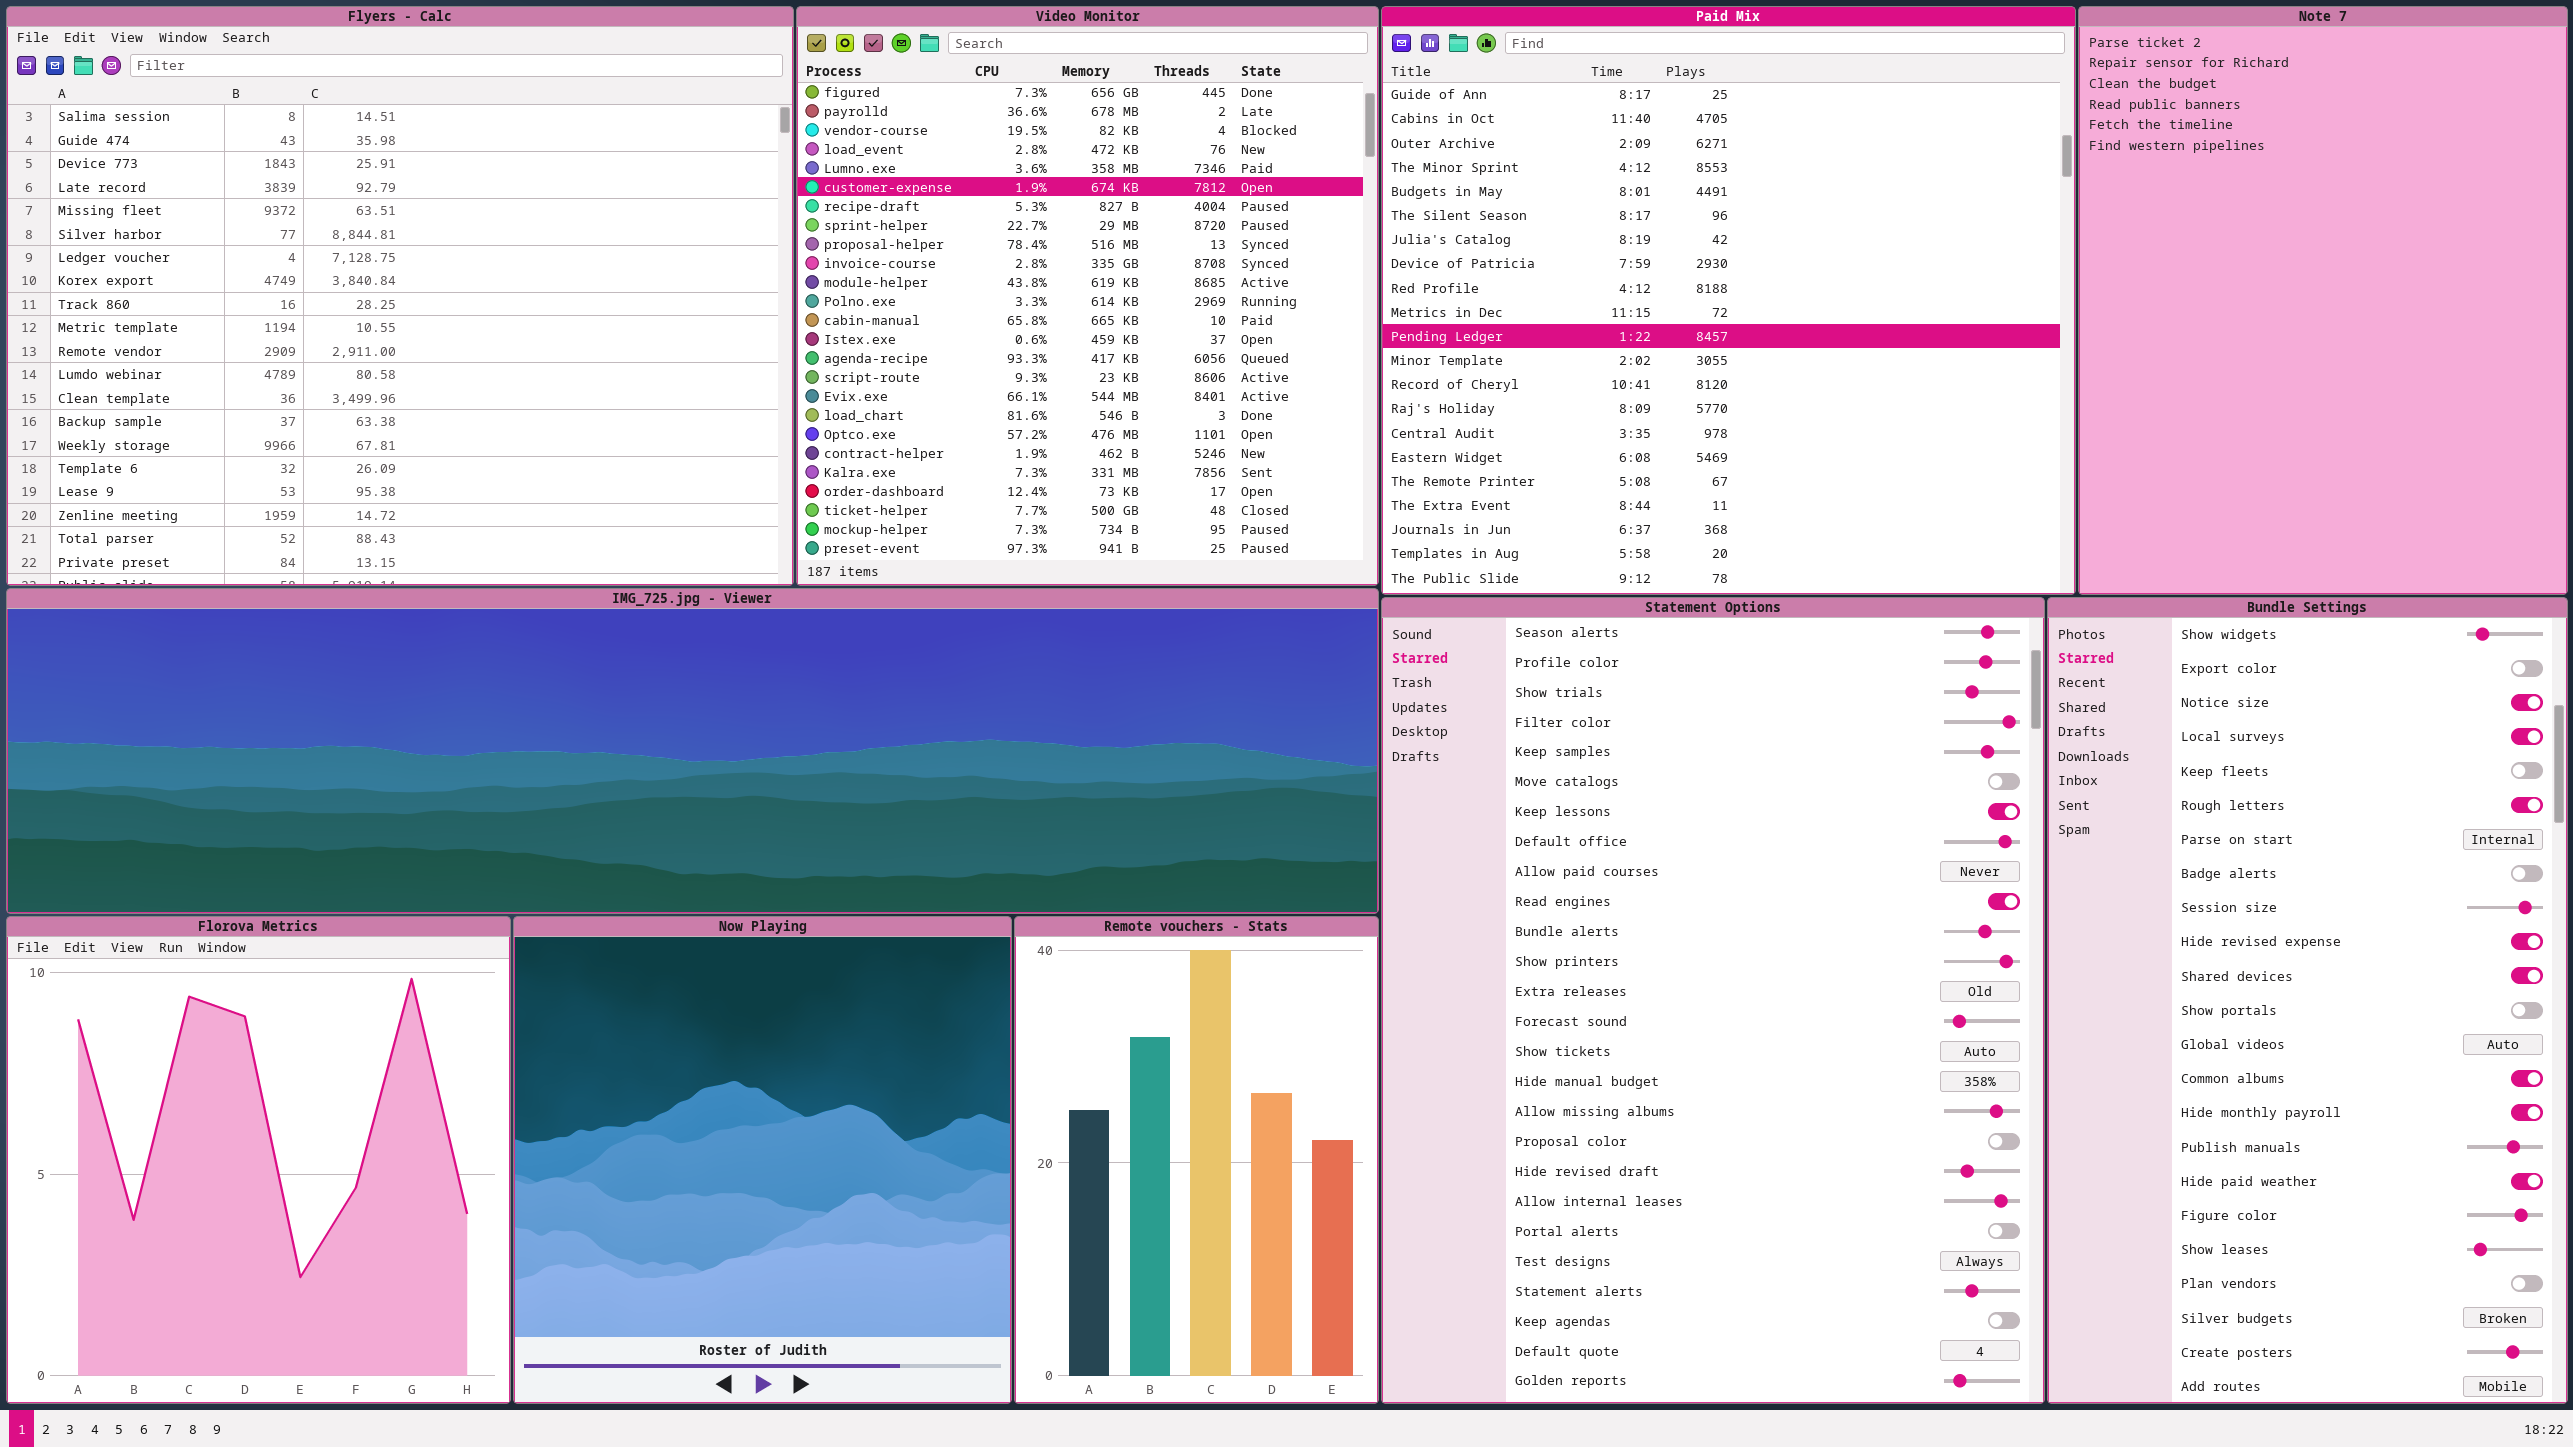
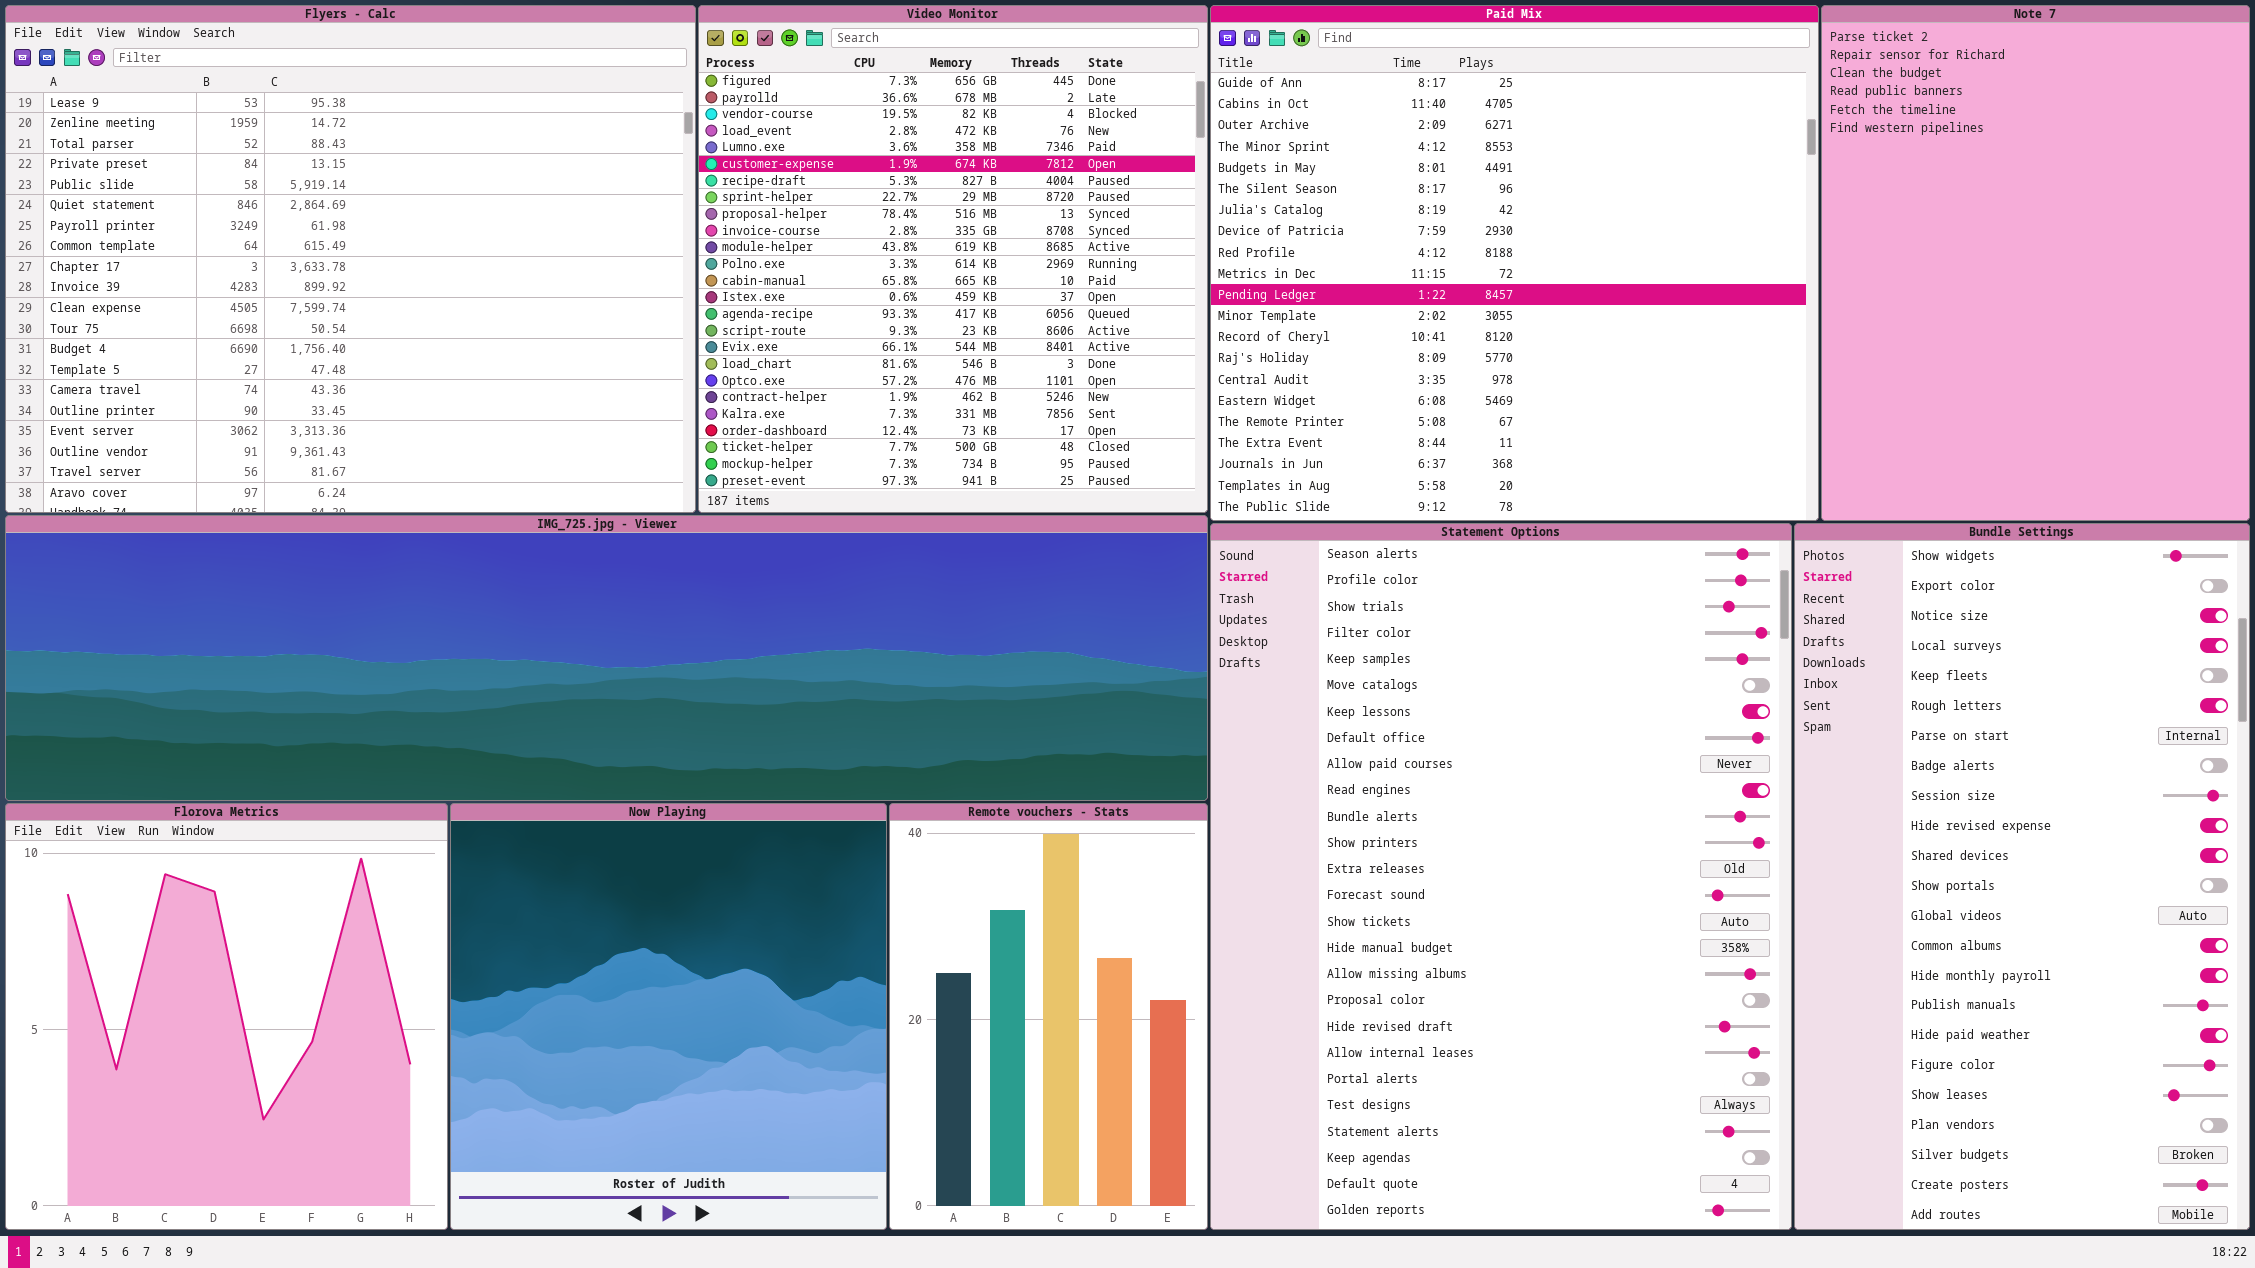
Flyers - Calc: [6,6,794,586] -> [5,5,696,513], scrolled down 16 rows

